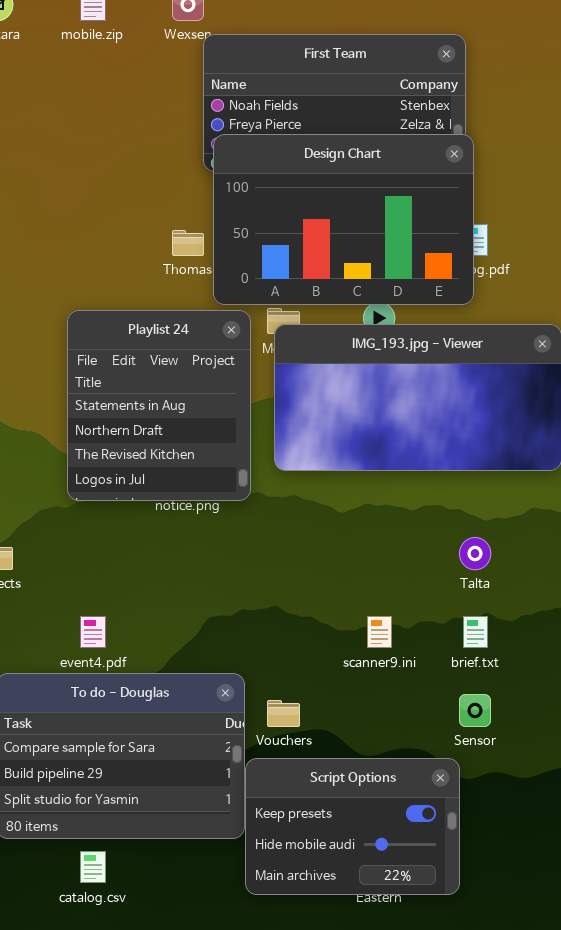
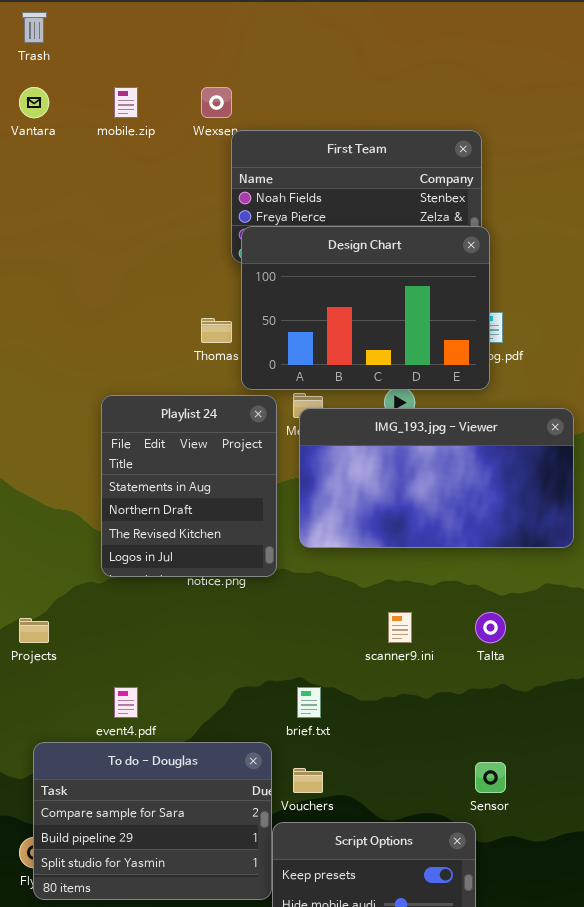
scanner9.ini: [367,616,392,648] -> [388,612,412,643], moved
brief.txt: [463,616,488,648] -> [297,687,321,718], moved

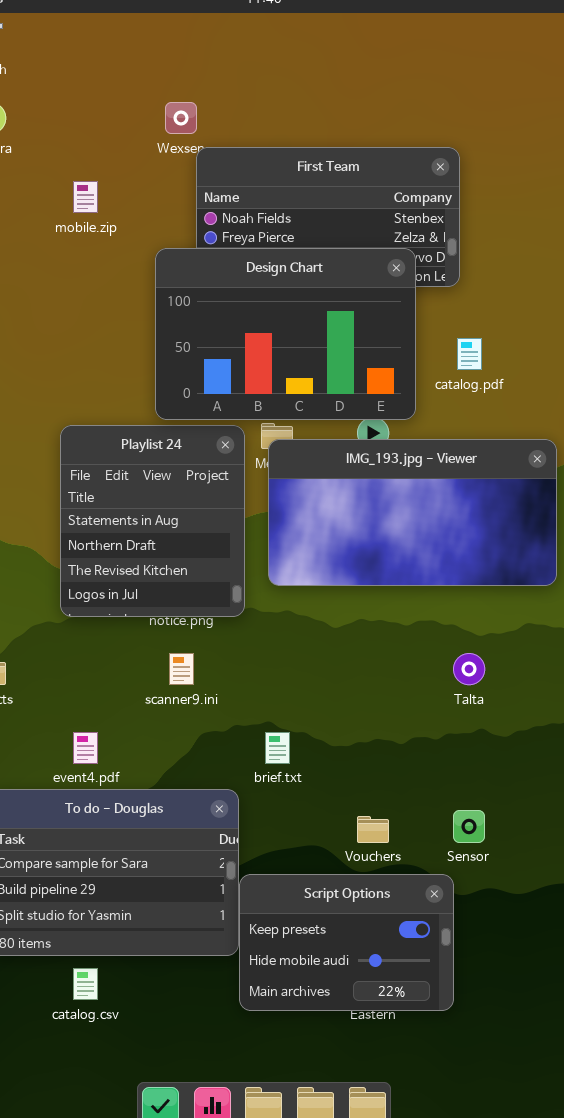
mobile.zip: [114,87,138,118] -> [73,181,98,213], moved
Design Chart: [241,226,490,390] -> [155,248,416,420], moved
scanner9.ini: [388,612,412,643] -> [169,653,194,685], moved
Vouchers: [293,768,323,793] -> [357,816,389,843], moved

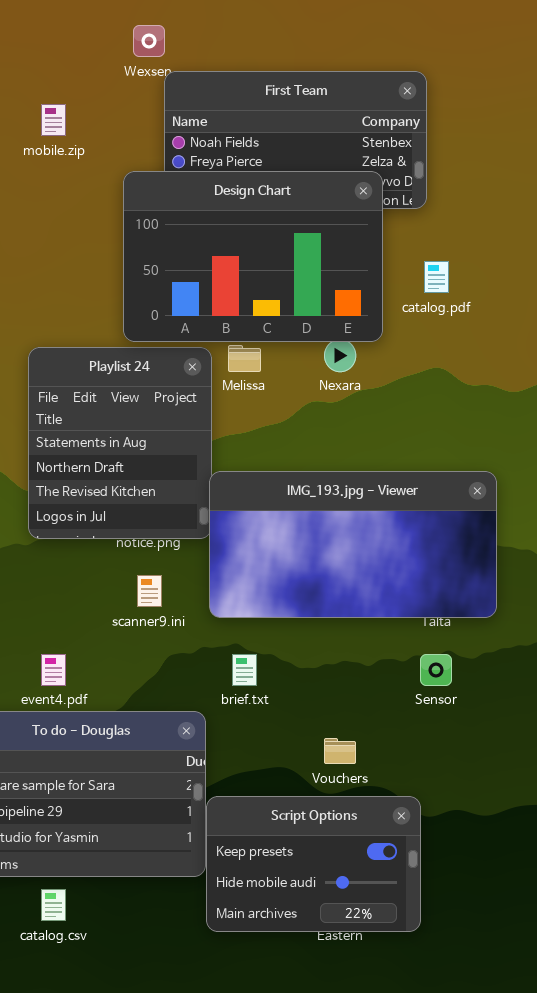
IMG_193.jpg - Viewer: [268,439,557,586] -> [209,471,497,618], moved
Sensor: [453,810,485,843] -> [420,654,452,686], moved

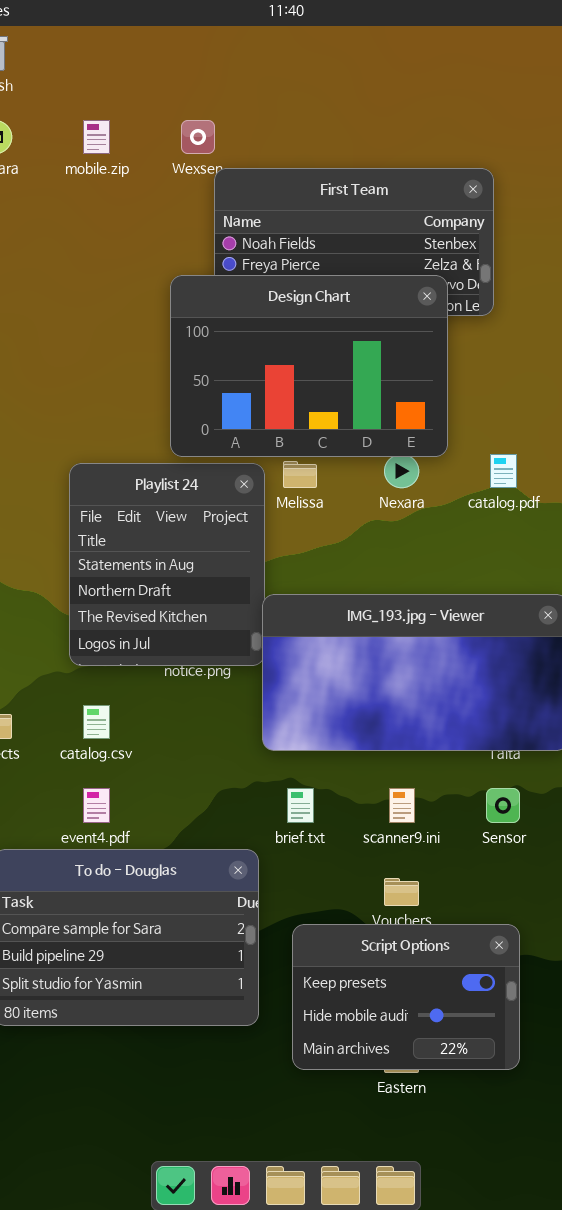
mobile.zip: [41,104,66,136] -> [83,120,110,154], moved
catalog.pdf: [424,261,449,293] -> [490,454,517,488], moved
scanner9.ini: [137,575,162,607] -> [389,788,415,823], moved
Script Options: [206,796,421,932] -> [292,924,520,1070], moved
catalog.csv: [41,889,66,921] -> [83,705,110,739], moved

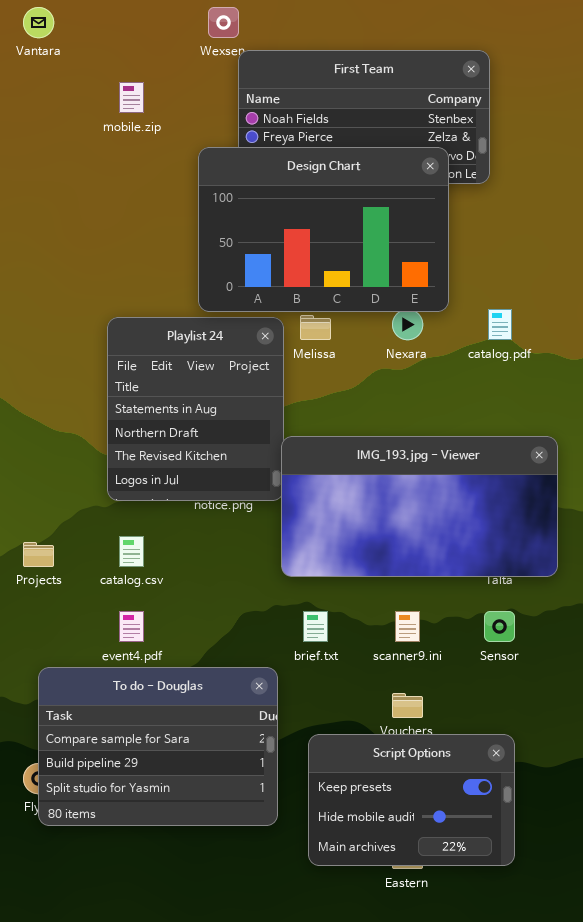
mobile.zip: [83,120,110,154] -> [119,82,144,113], moved

